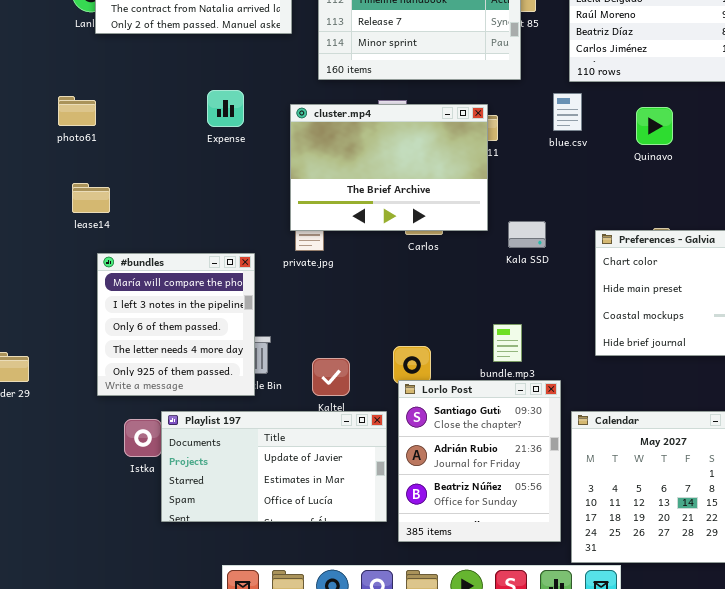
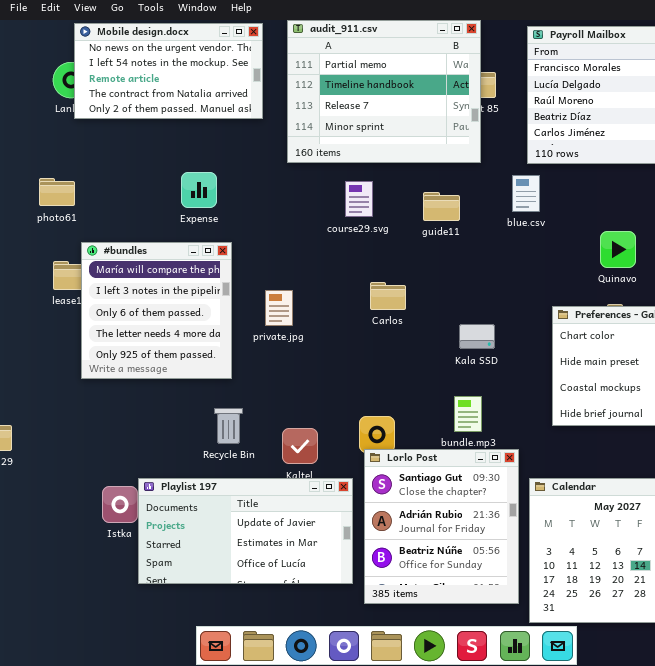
cluster.mp4: [290,104,488,231] -> none, closed
Quinavo: [636,107,673,145] -> [600,231,636,268], moved
Kala SSD: [508,221,546,248] -> [459,324,495,349], moved
#bundles: [97,253,255,396] -> [81,242,232,379], moved

